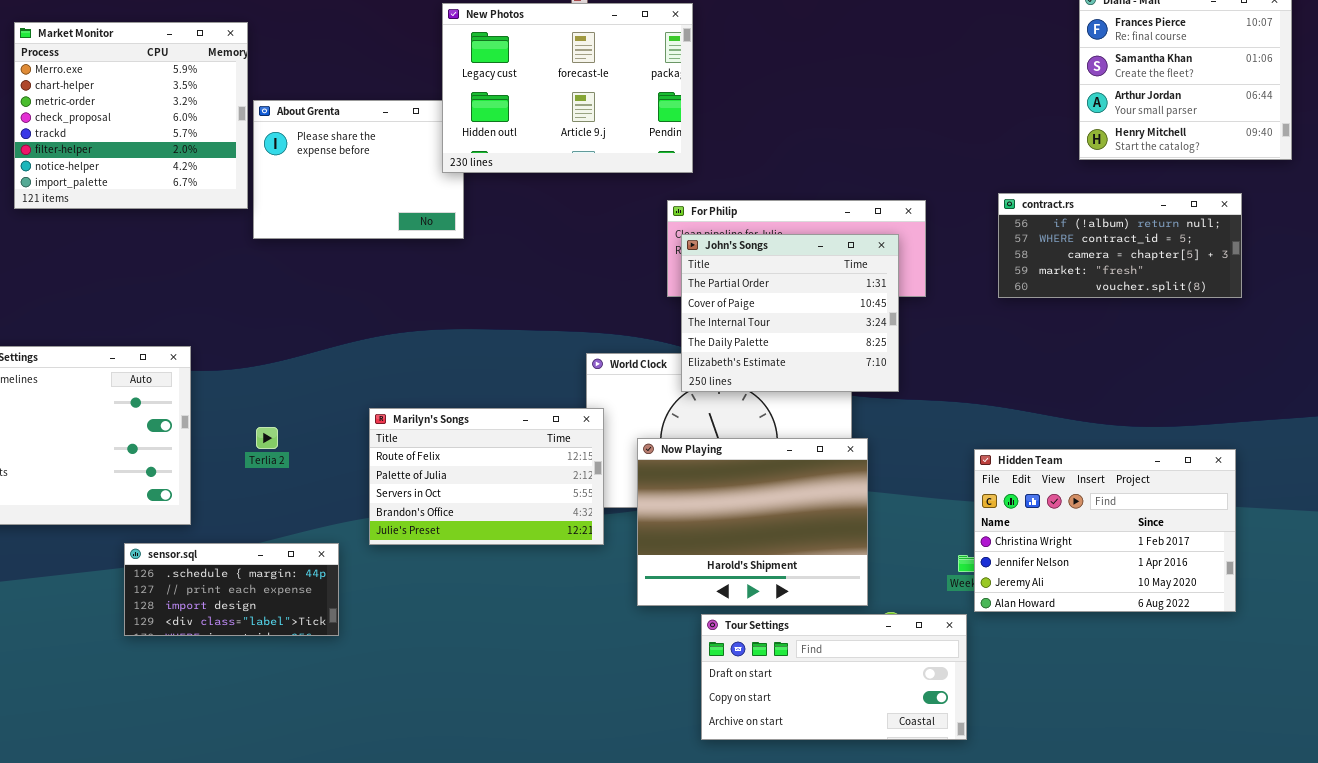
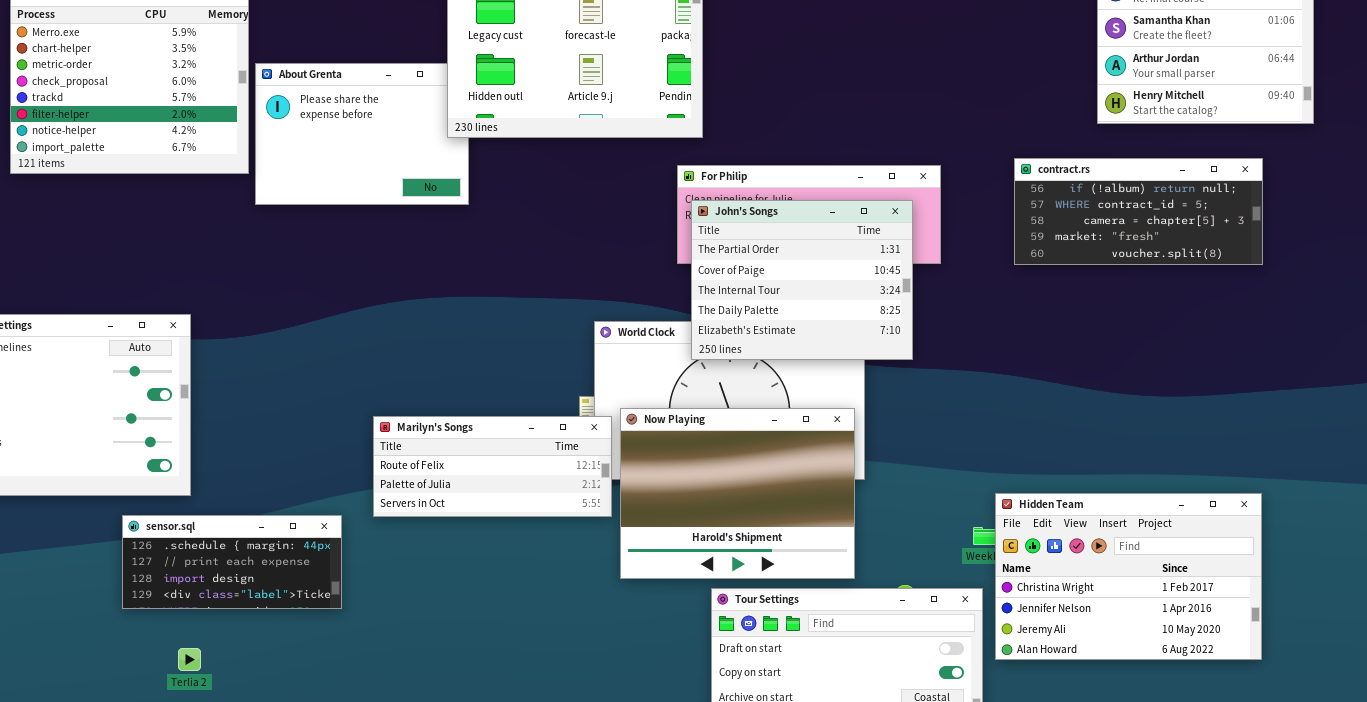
Marilyn's Songs: [369,408,604,545] -> [373,416,612,517], resized
Terlia 2: [256,427,278,449] -> [178,648,201,671], moved
Now Playing: [637,438,868,606] -> [620,408,855,579], moved
Hidden Team: [974,449,1236,612] -> [995,493,1262,660], moved

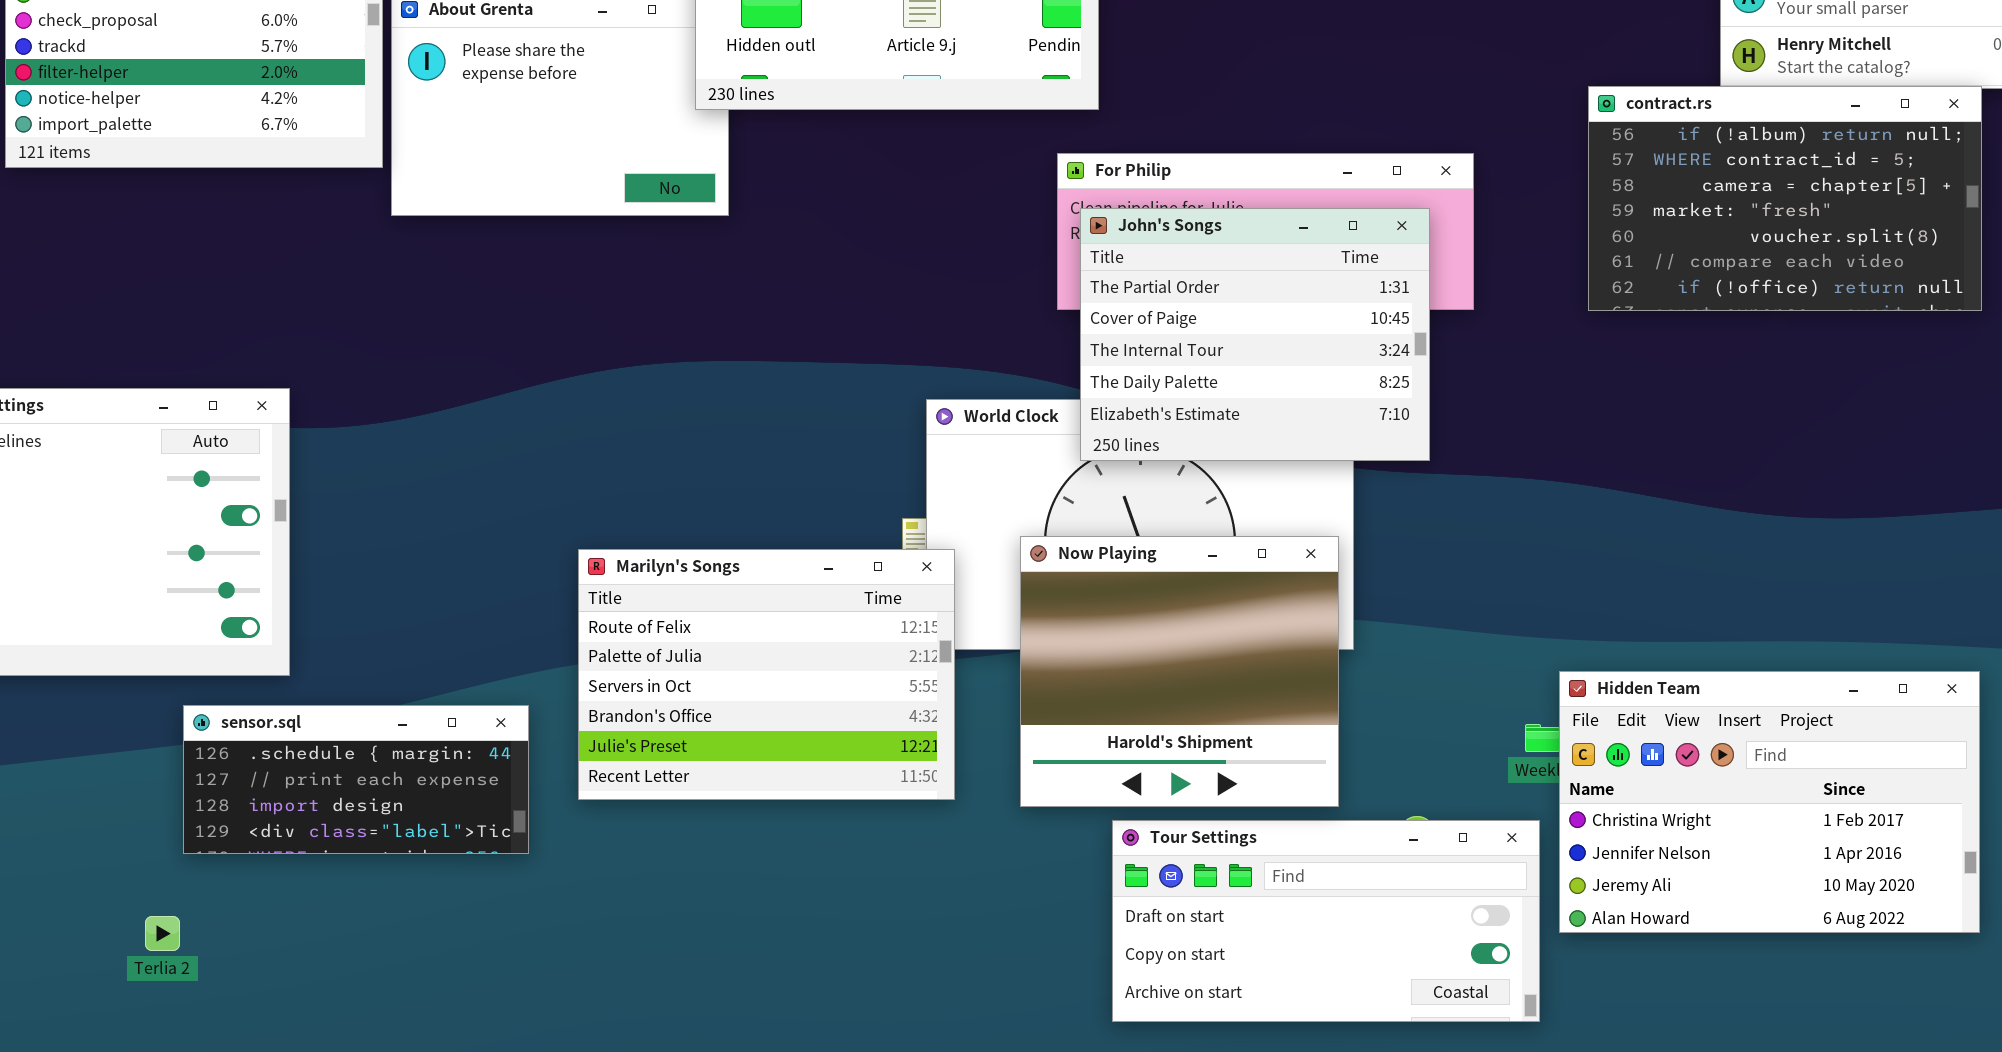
contract.rs: [1014,158,1263,265] -> [1588,86,1982,311], resized
Now Playing: [620,408,855,579] -> [1020,536,1339,807], resized
Marilyn's Songs: [373,416,612,517] -> [578,549,955,800], resized
Terlia 2: [178,648,201,671] -> [145,916,180,951], moved

